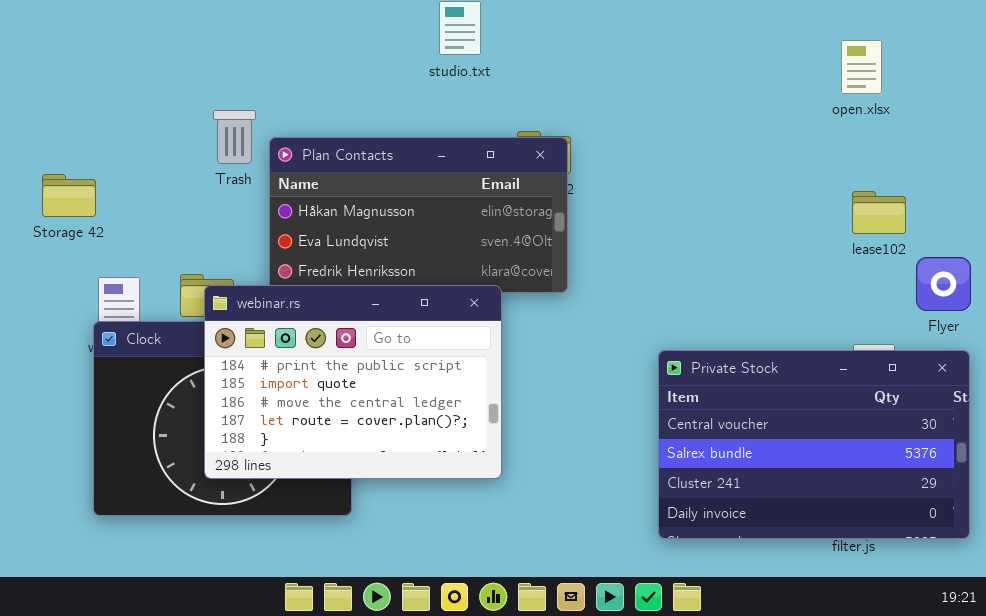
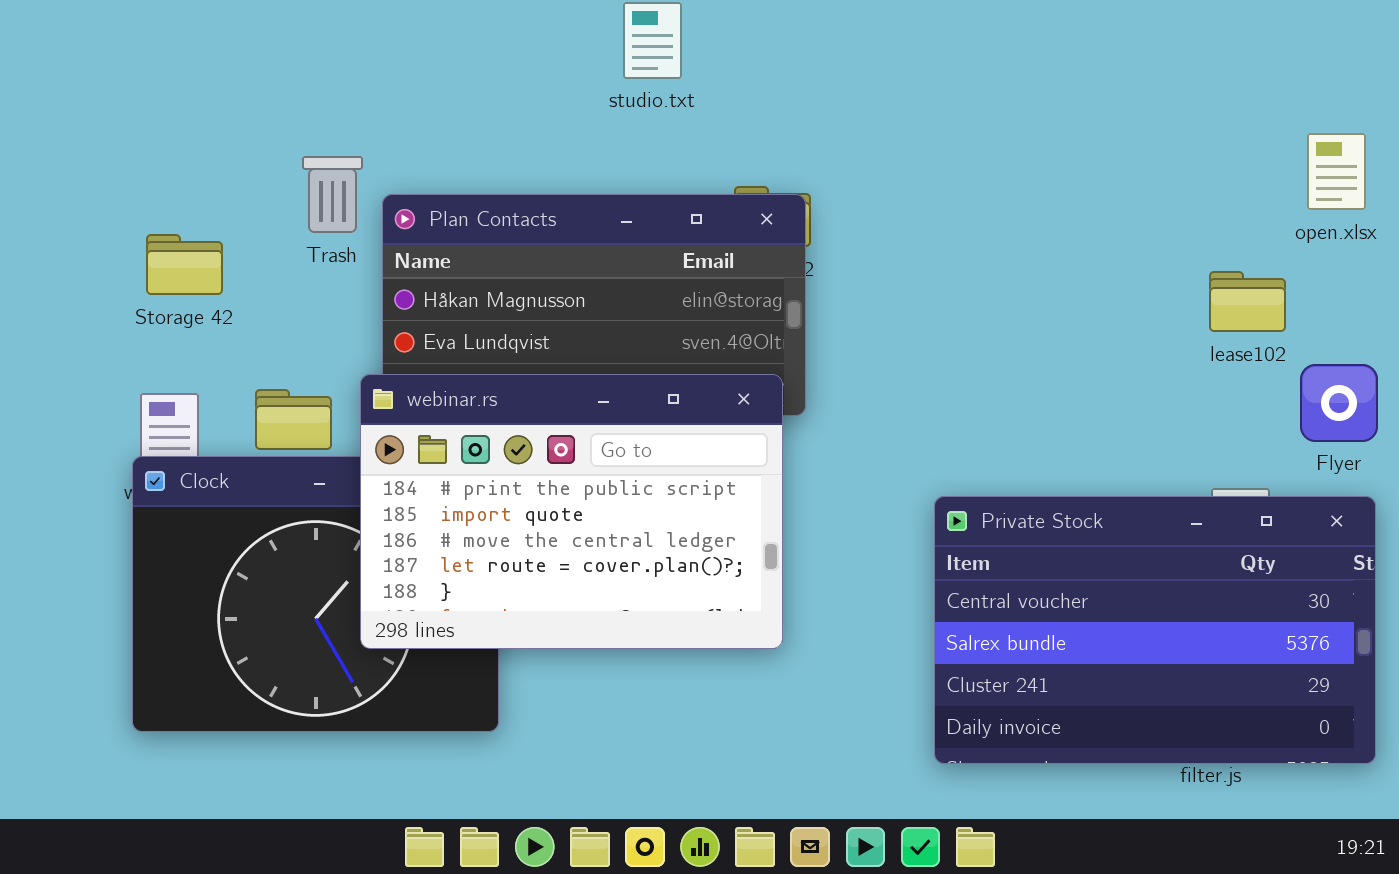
open.xlsx: [841,40,882,94] -> [1307,133,1366,210], moved
Storage 42: [42,174,96,217] -> [146,234,223,295], moved
webinar.rs: [204,285,502,479] -> [360,374,783,649], moved

